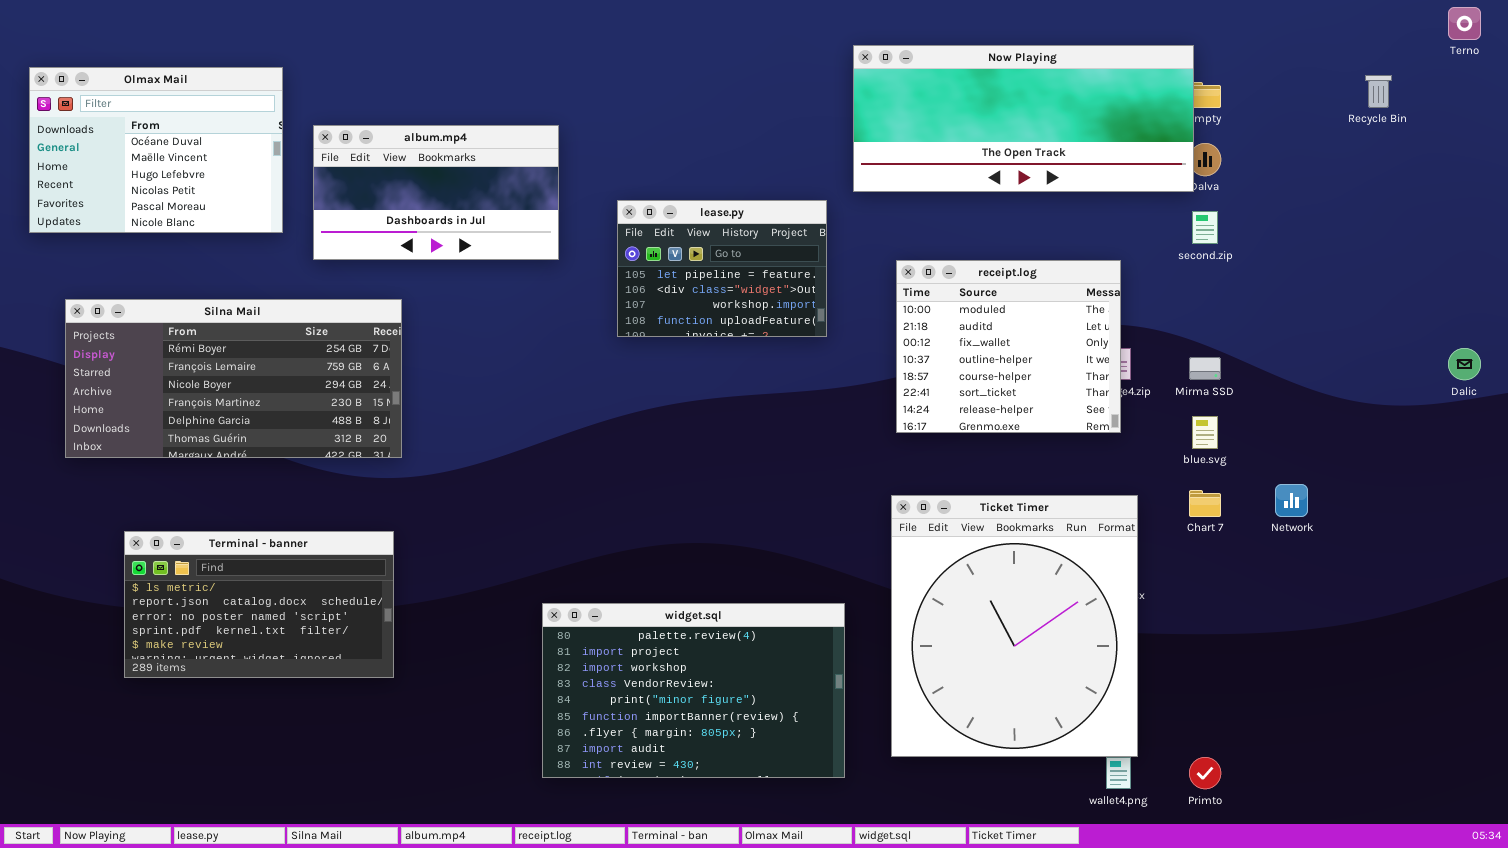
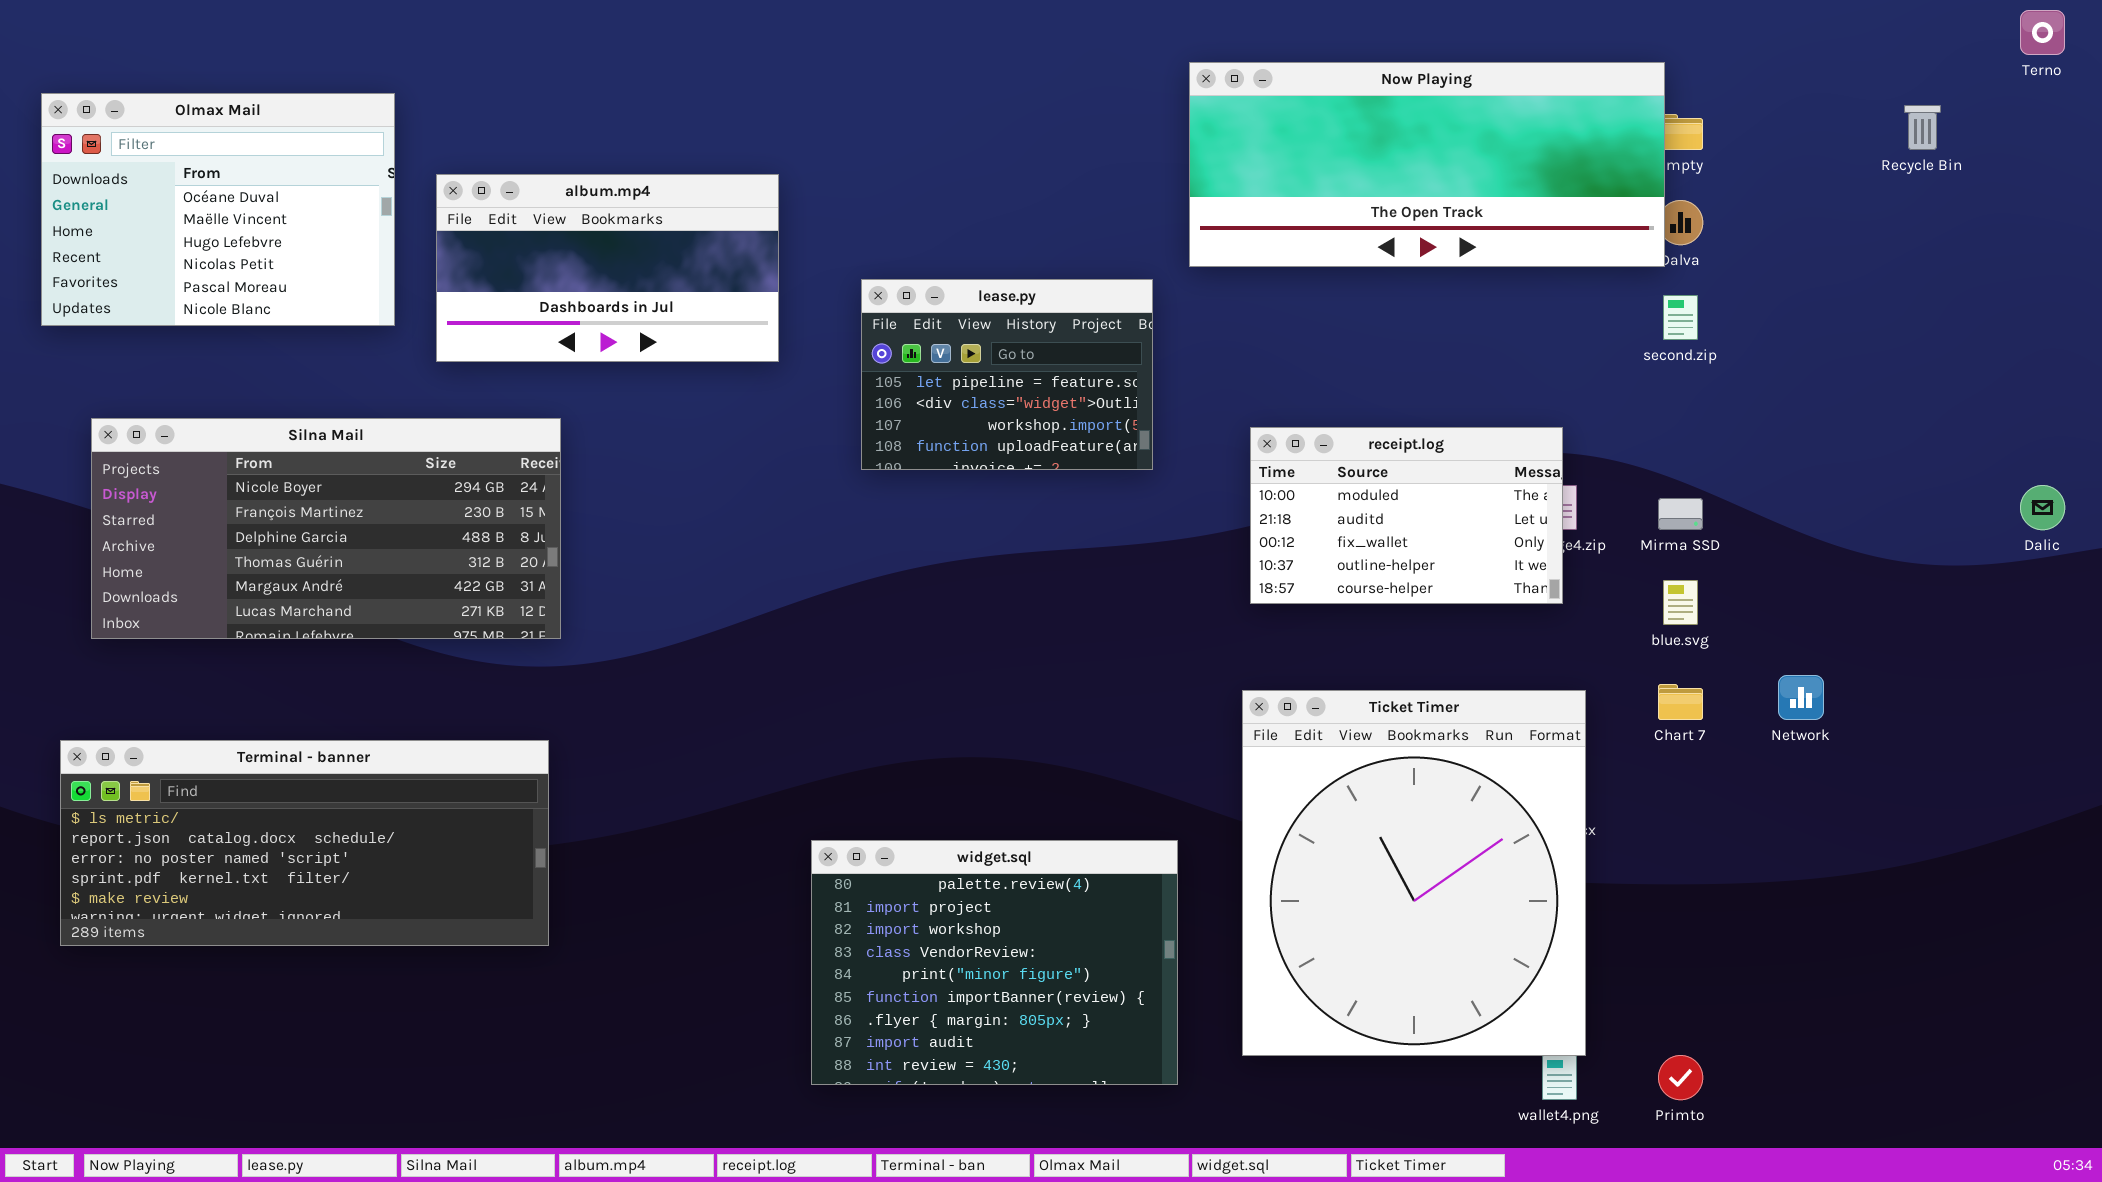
receipt.log: [896,260,1121,433] -> [1250,427,1563,604], resized
Silna Mail: [65,299,402,458] -> [91,418,561,639], scrolled down 2 rows
Terminal - banner: [124,531,394,678] -> [60,740,549,946], resized
widget.sql: [542,603,845,778] -> [811,840,1178,1085], resized

